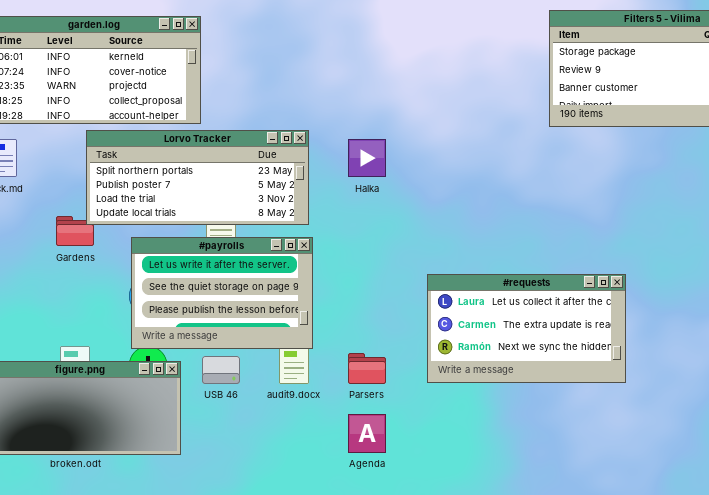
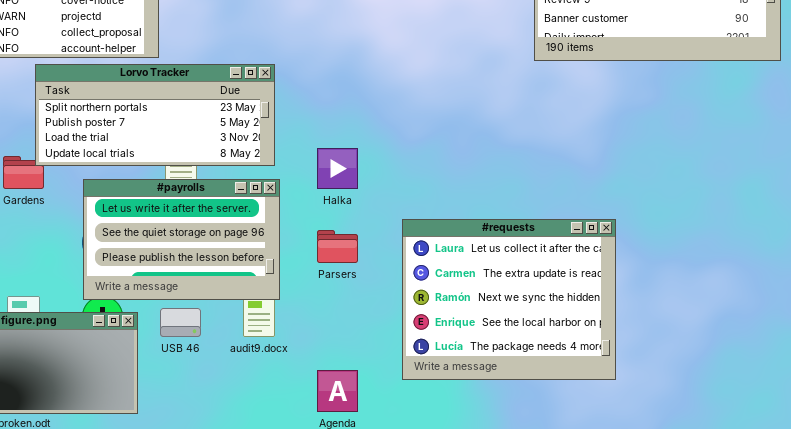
Halka: [348,139,386,177] -> [317,148,358,189], moved
#requests: [427,274,626,383] -> [402,219,616,380], resized
Parsers: [348,353,386,384] -> [317,230,358,263], moved

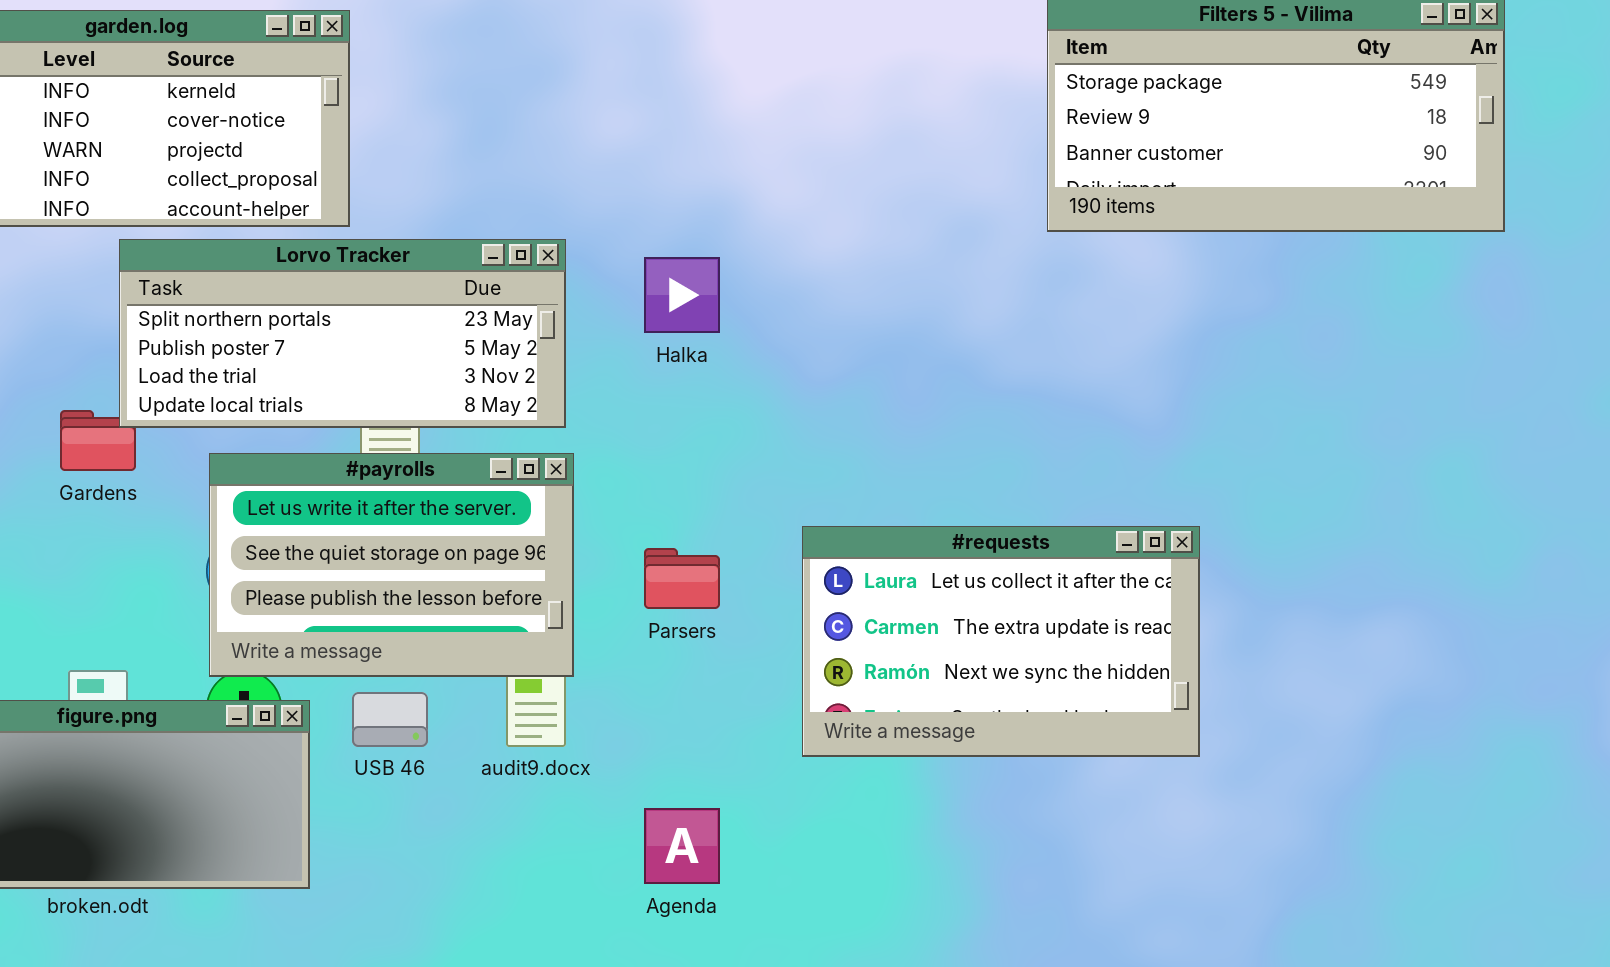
Halka: [317,148,358,189] -> [644,257,720,333], moved
#requests: [402,219,616,380] -> [802,526,1200,757], resized

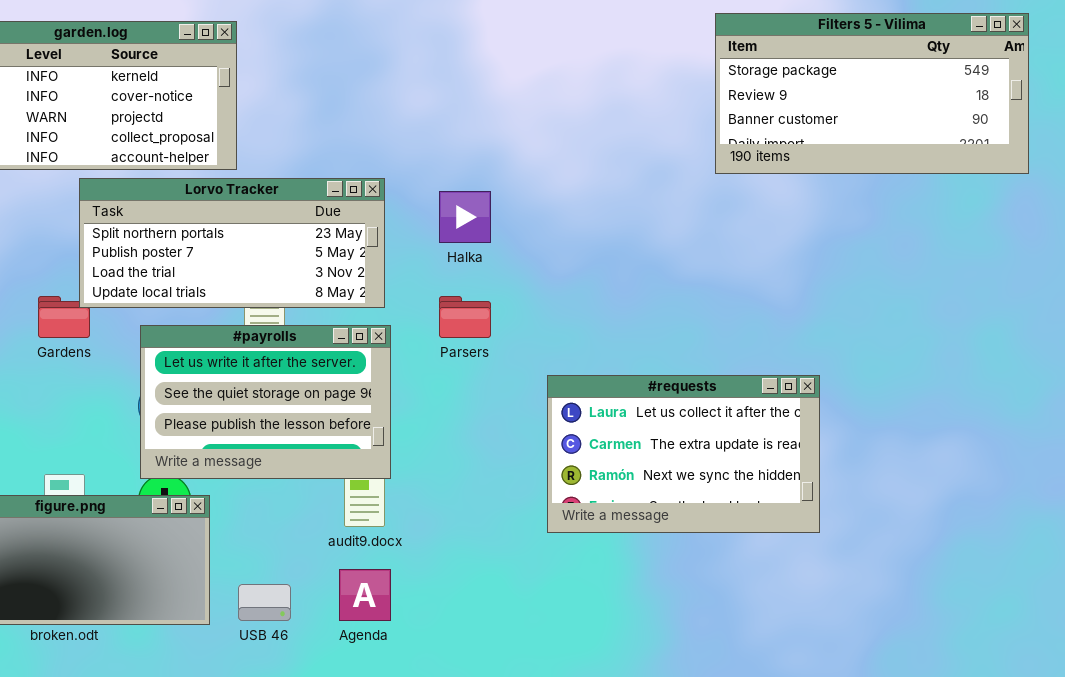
Parsers: [644,548,720,609] -> [439,296,491,338], moved
USB 46: [352,692,428,747] -> [238,584,291,621], moved
Agenda: [644,808,720,884] -> [339,569,391,621], moved

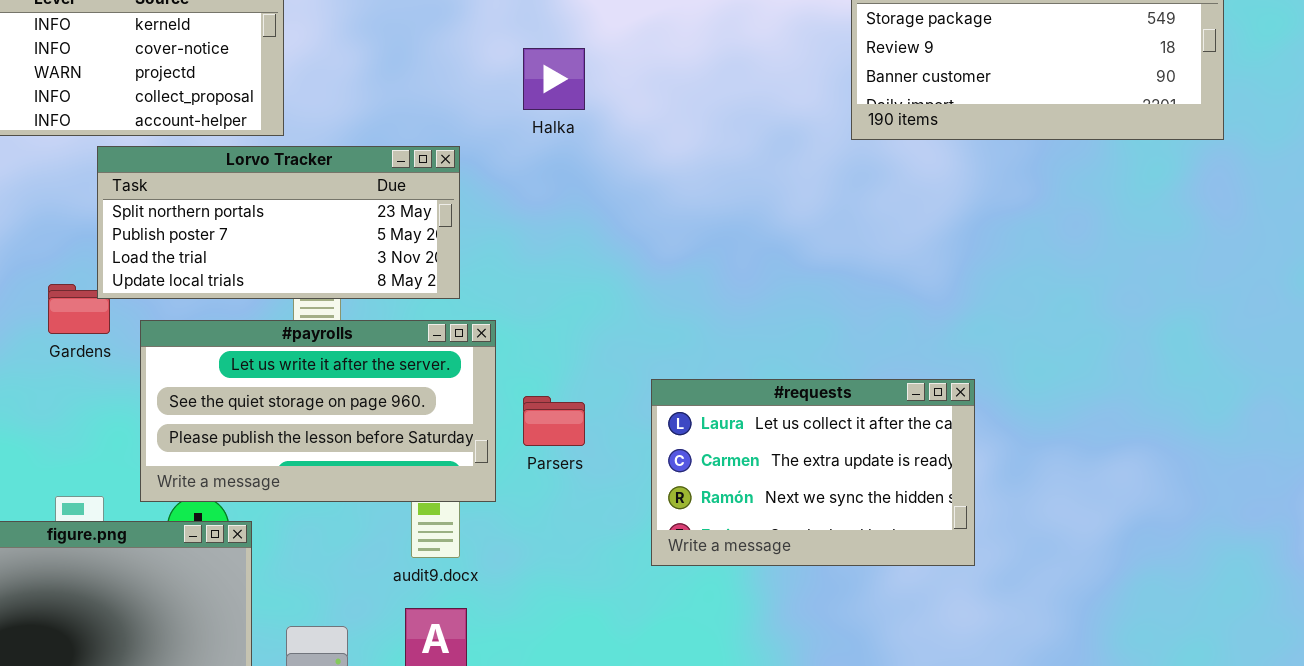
Halka: [439,191,491,243] -> [523,48,585,110], moved
Parsers: [439,296,491,338] -> [523,396,585,446], moved
#payrolls: [140,325,391,479] -> [140,320,496,502], moved, resized

